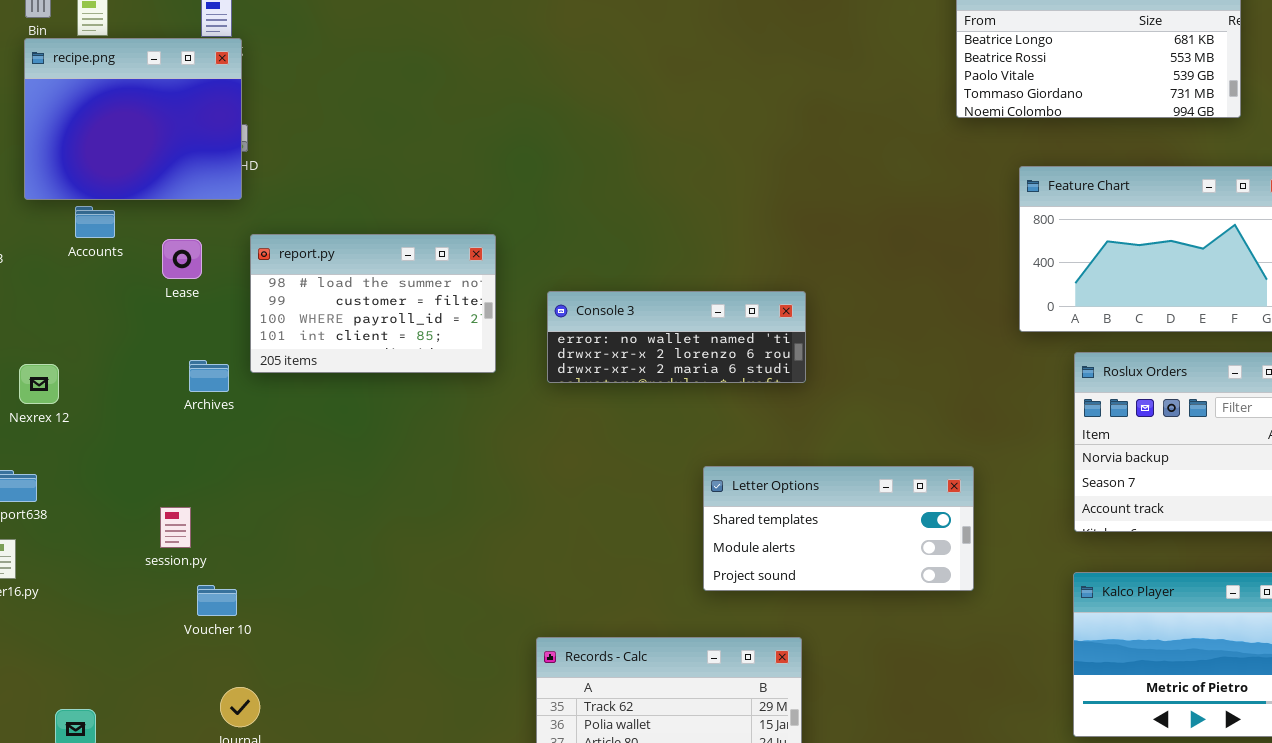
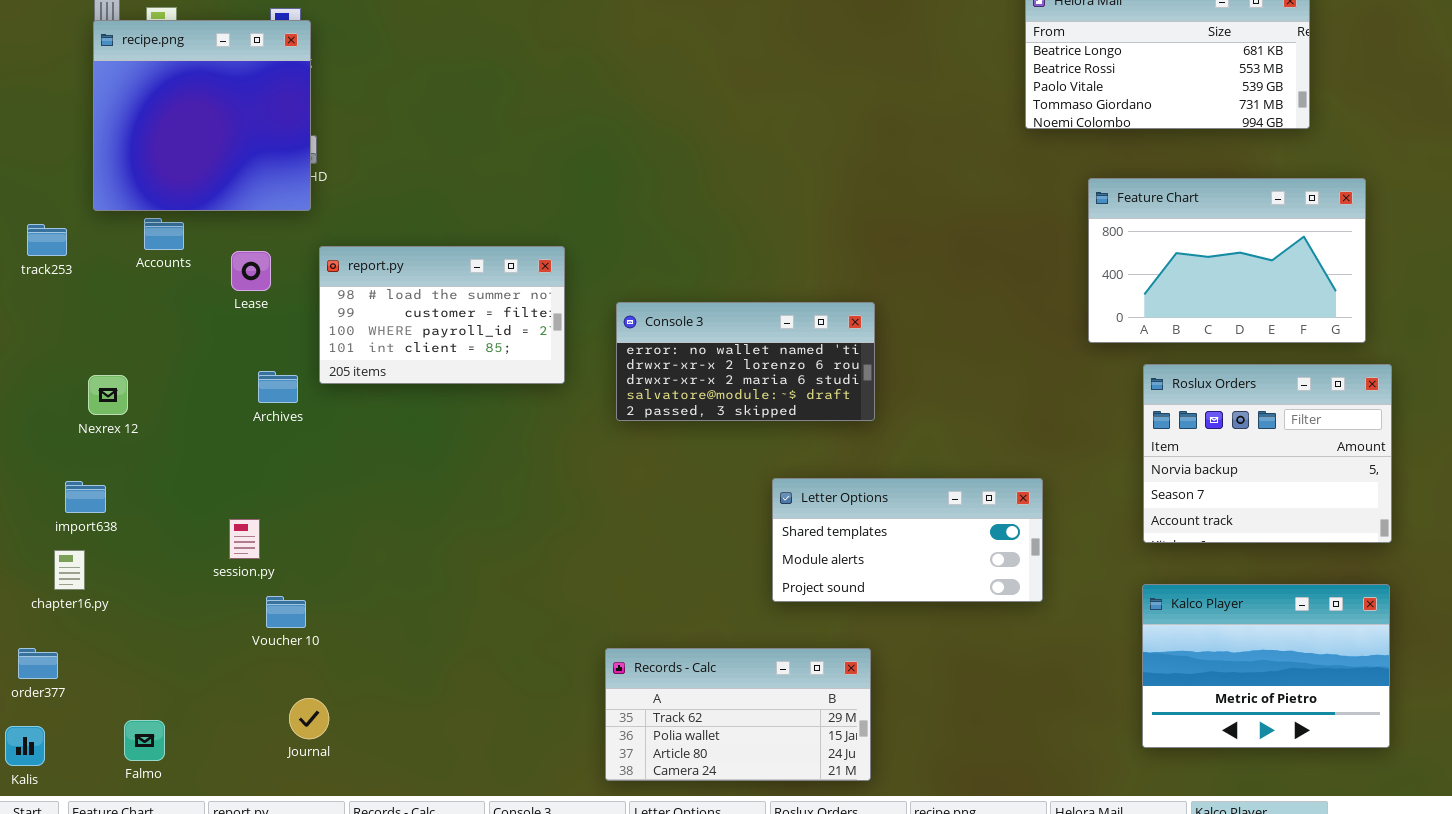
recipe.png: [24,38,242,200] -> [93,20,311,211], resized
Console 3: [547,291,806,383] -> [616,302,875,421], resized

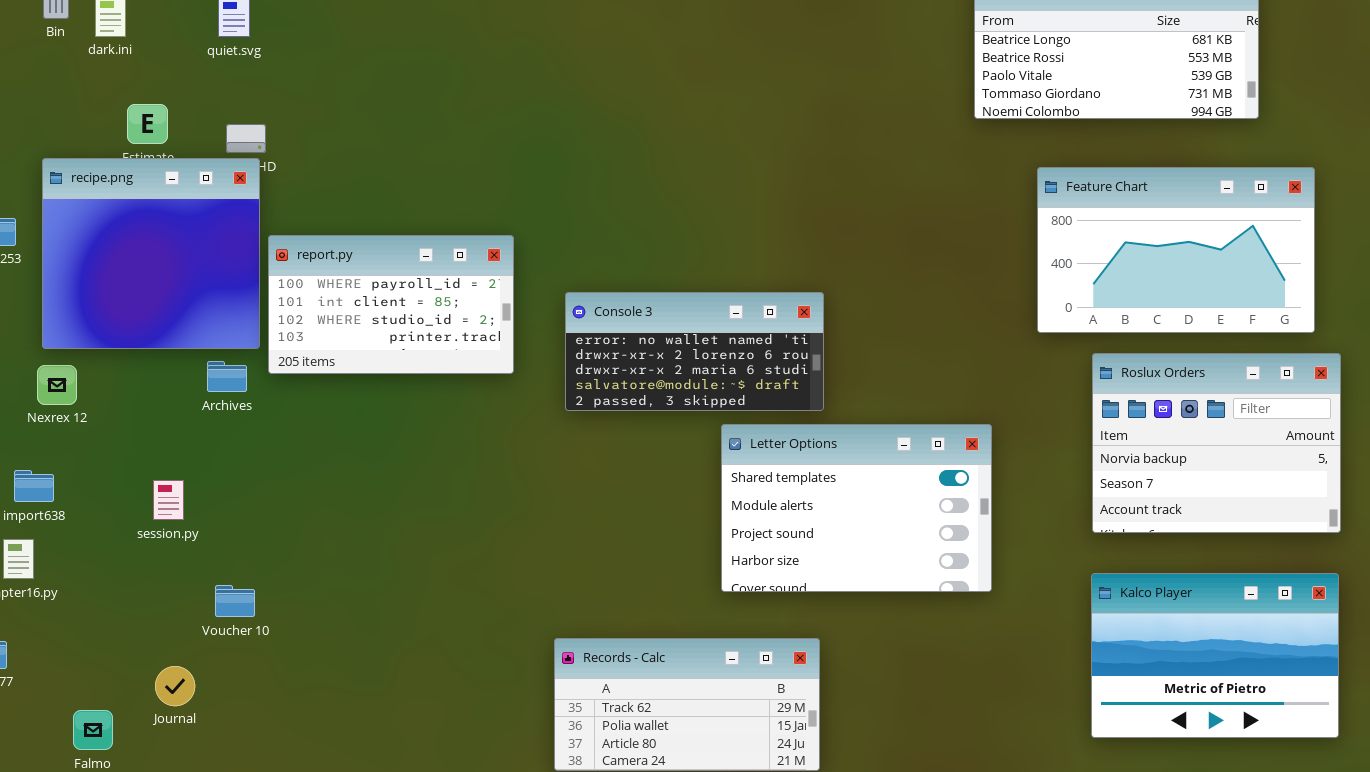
recipe.png: [93,20,311,211] -> [42,158,260,349], moved
report.py: [319,246,565,384] -> [268,235,514,374], scrolled down 2 rows
Letter Options: [772,478,1043,602] -> [721,424,992,592], resized
session.py: [229,519,260,559] -> [153,480,184,520], moved
Journal: [289,698,329,739] -> [155,666,195,706], moved

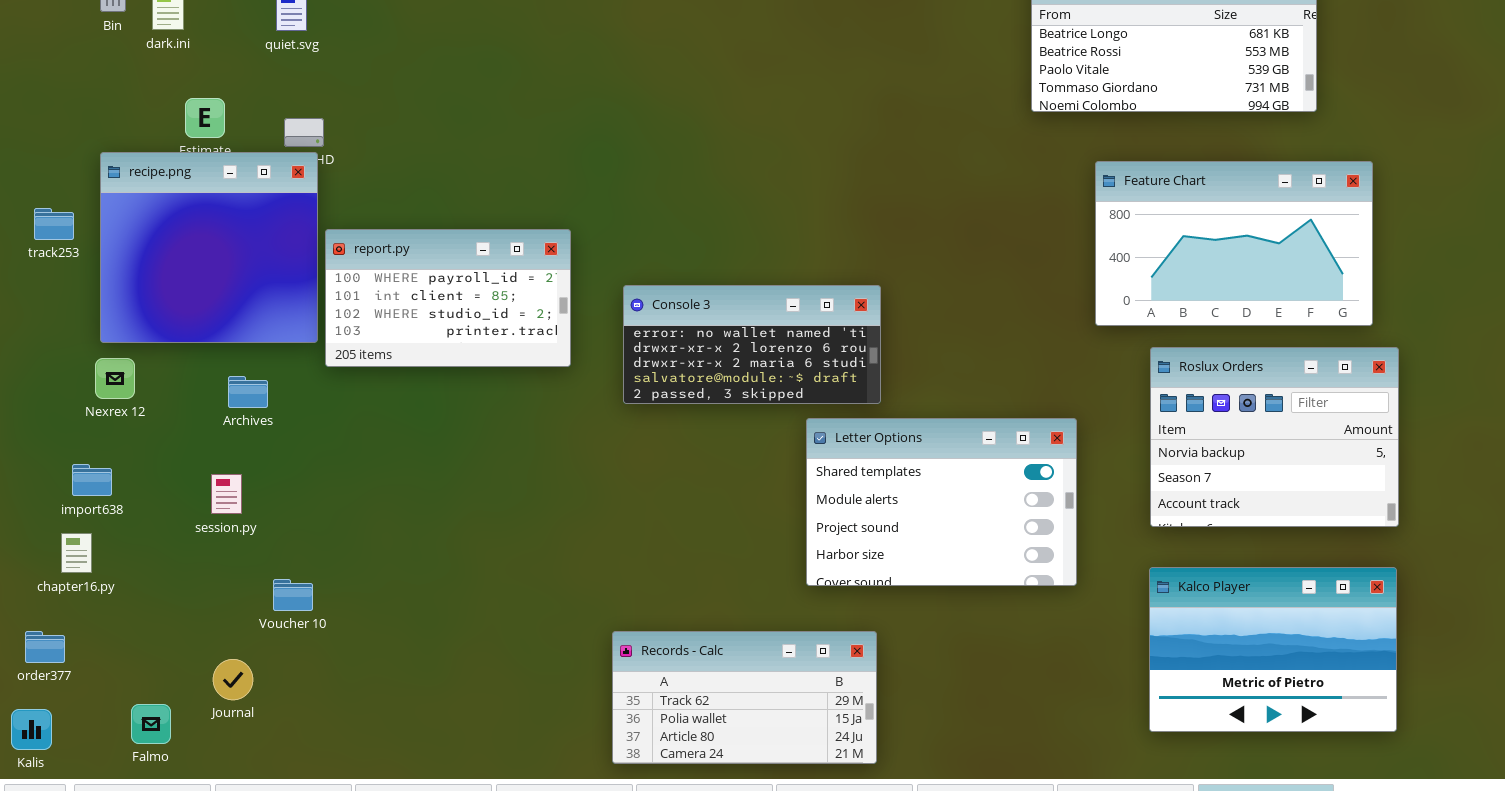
Archives: [207,361,247,392] -> [228,376,268,408], moved
Letter Options: [721,424,992,592] -> [806,418,1077,586], moved

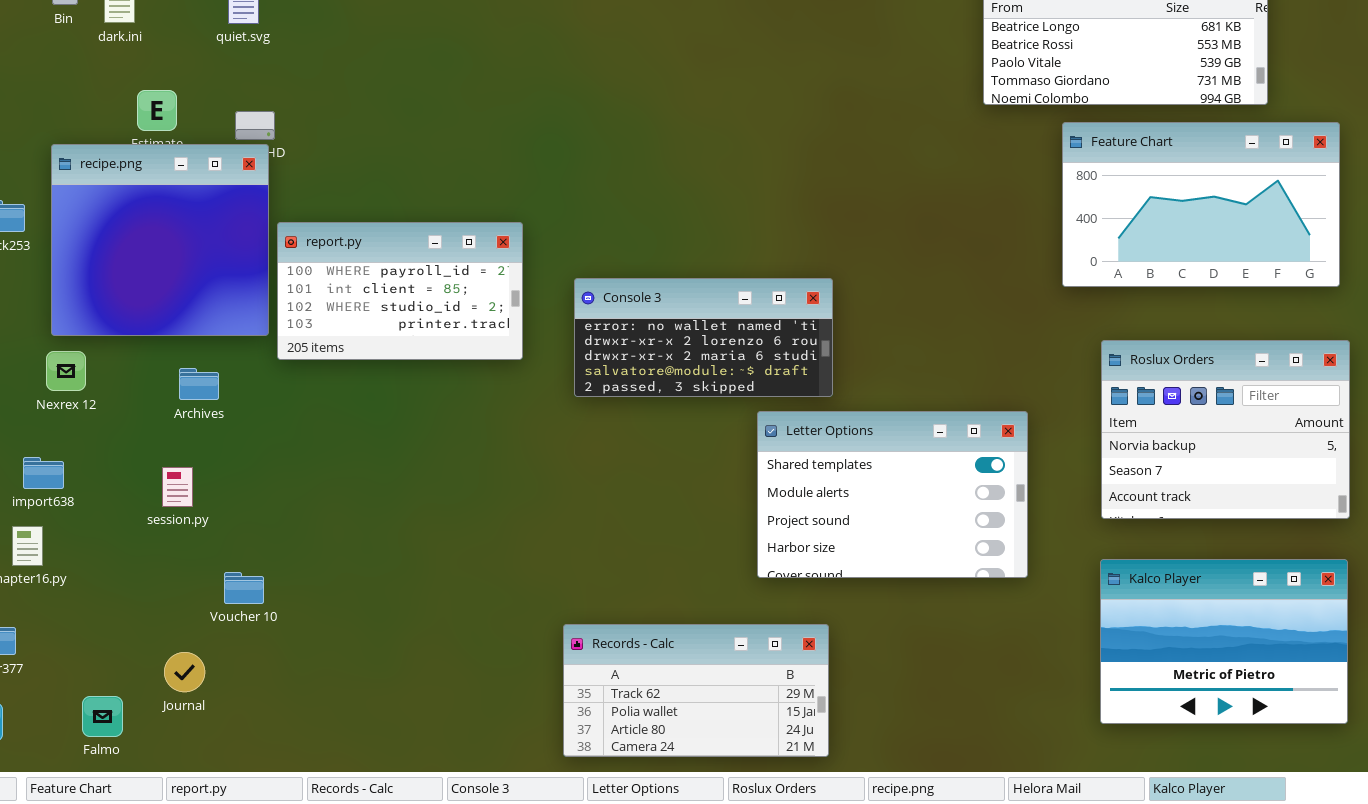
Feature Chart: [1095,161,1373,326] -> [1062,122,1340,287], moved

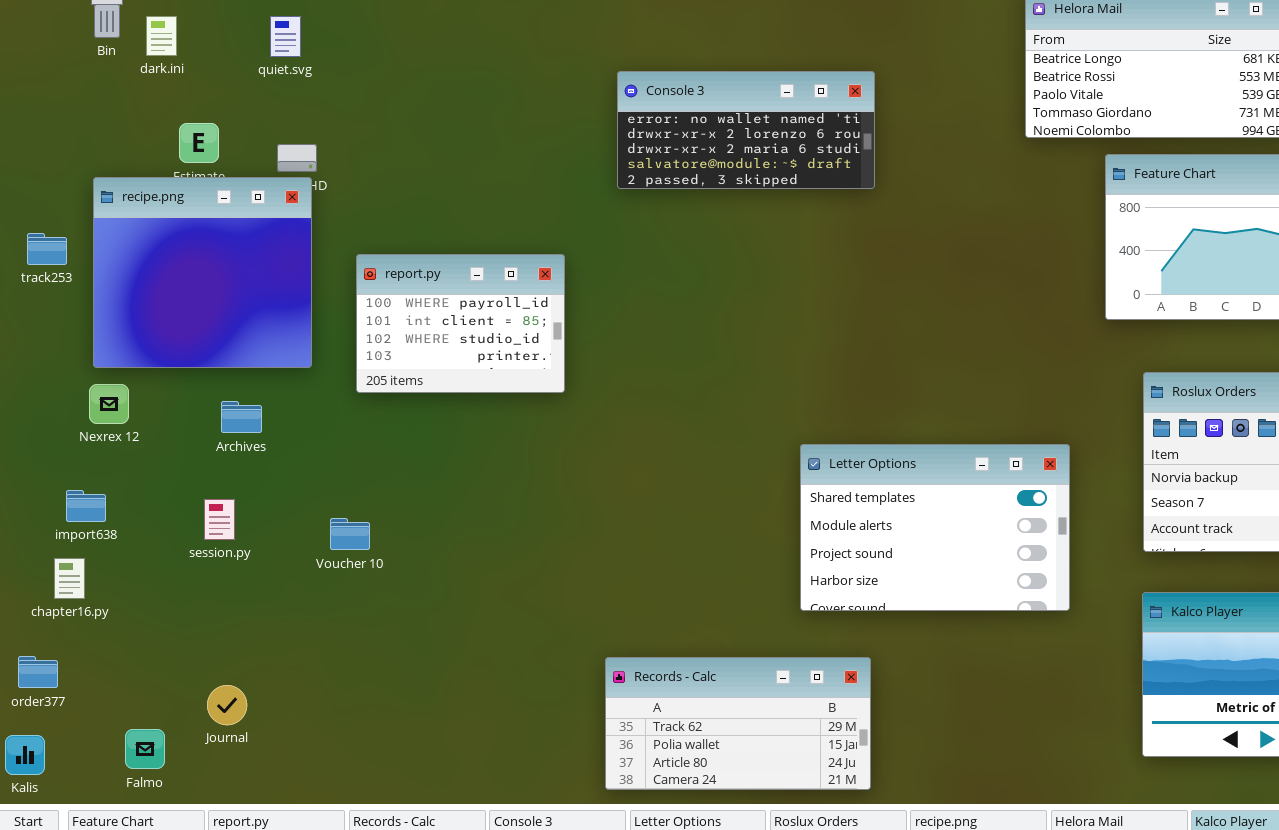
report.py: [277,222,523,360] -> [356,254,565,393], resized
Console 3: [574,278,833,397] -> [617,71,875,189], moved
Voucher 10: [224,572,264,604] -> [330,518,370,550], moved

